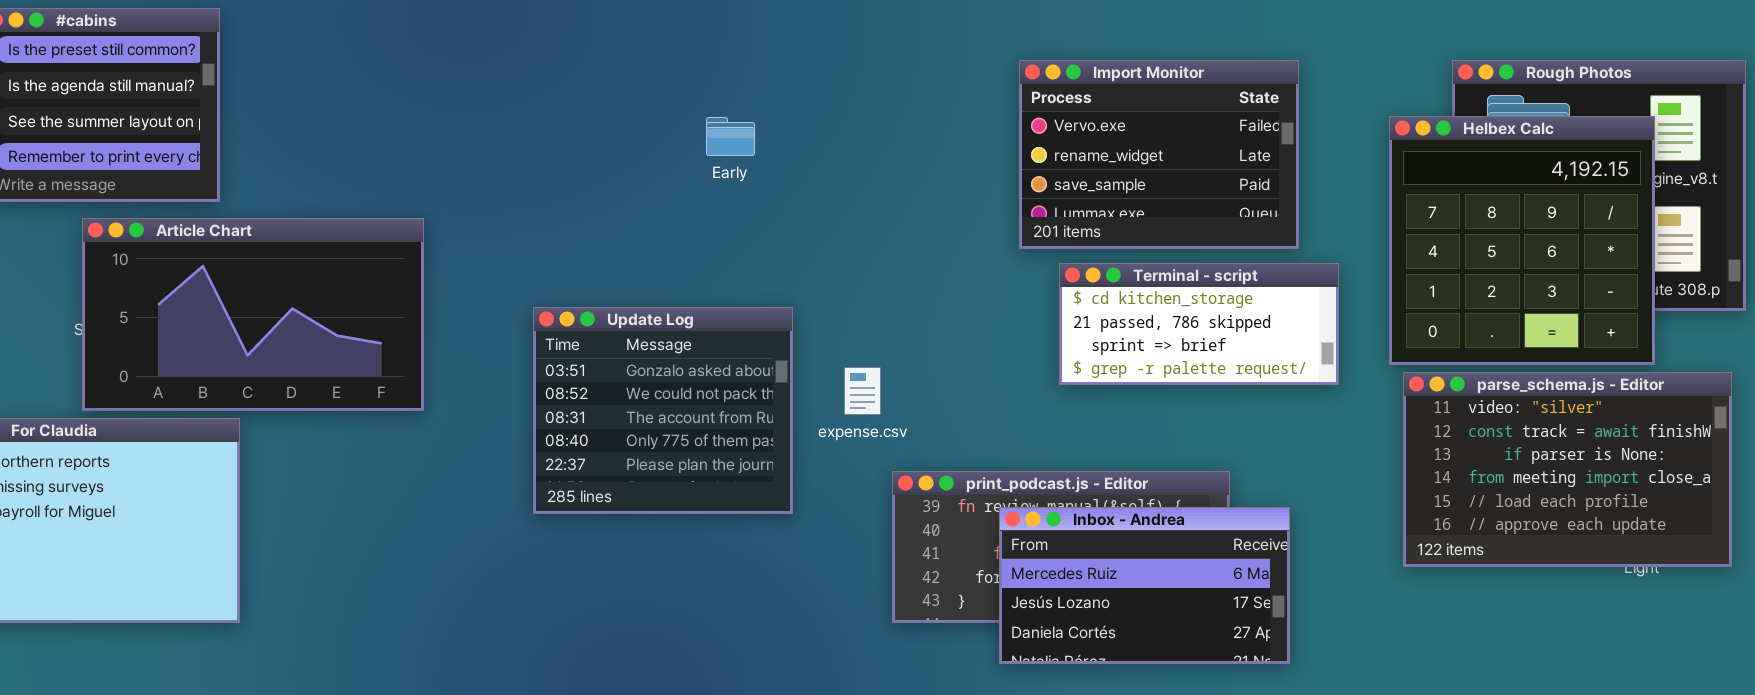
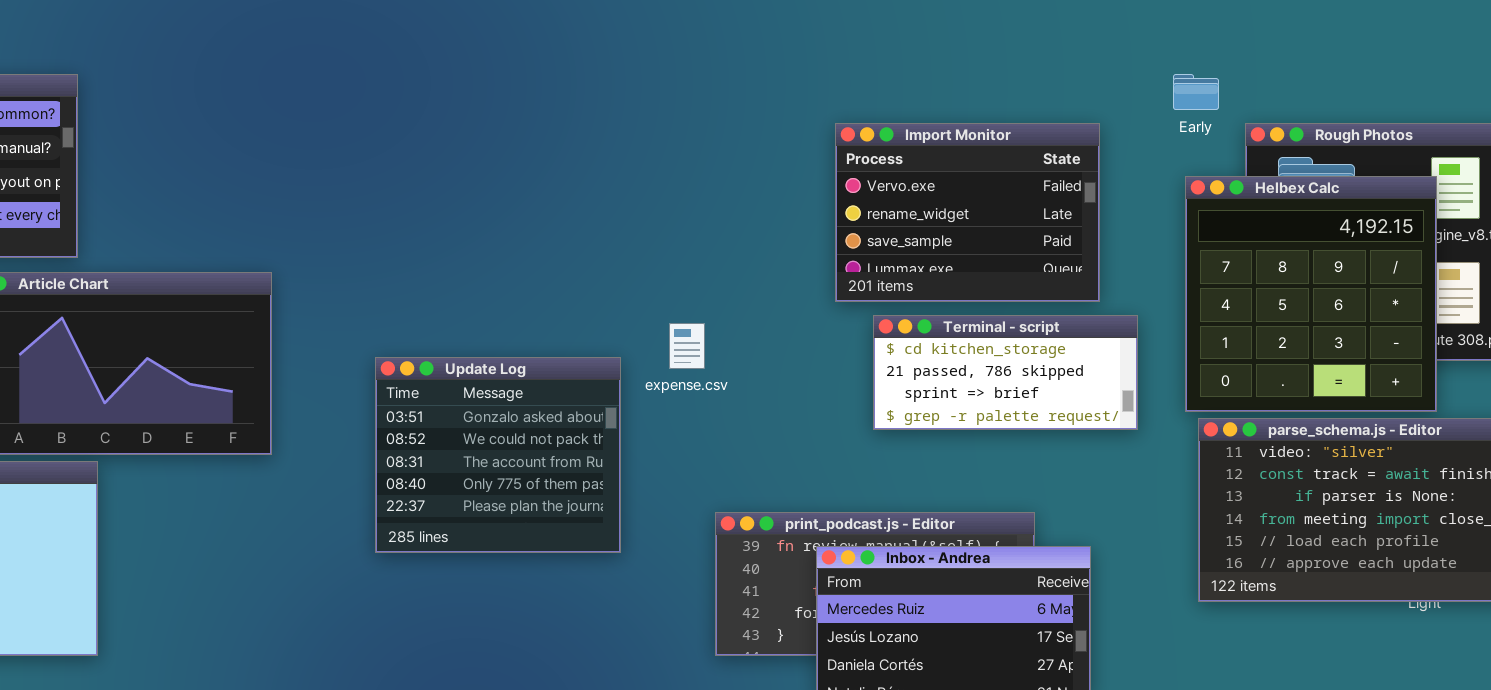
Early: [706,117,755,156] -> [1173,74,1219,110], moved
expense.csv: [844,367,881,415] -> [669,323,705,369], moved

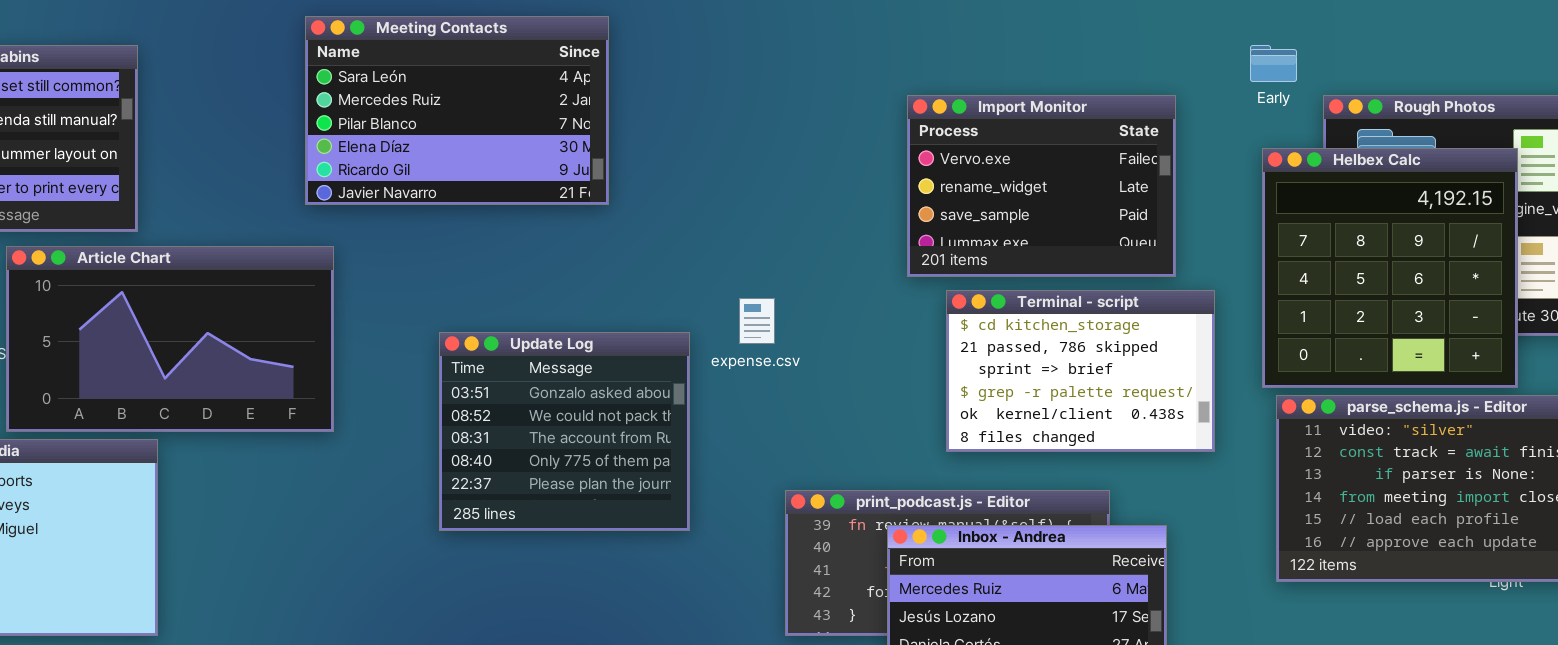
Meeting Contacts: none -> [305,16,609,205], opened
Terminal - script: [873,315,1138,430] -> [946,290,1215,452], resized

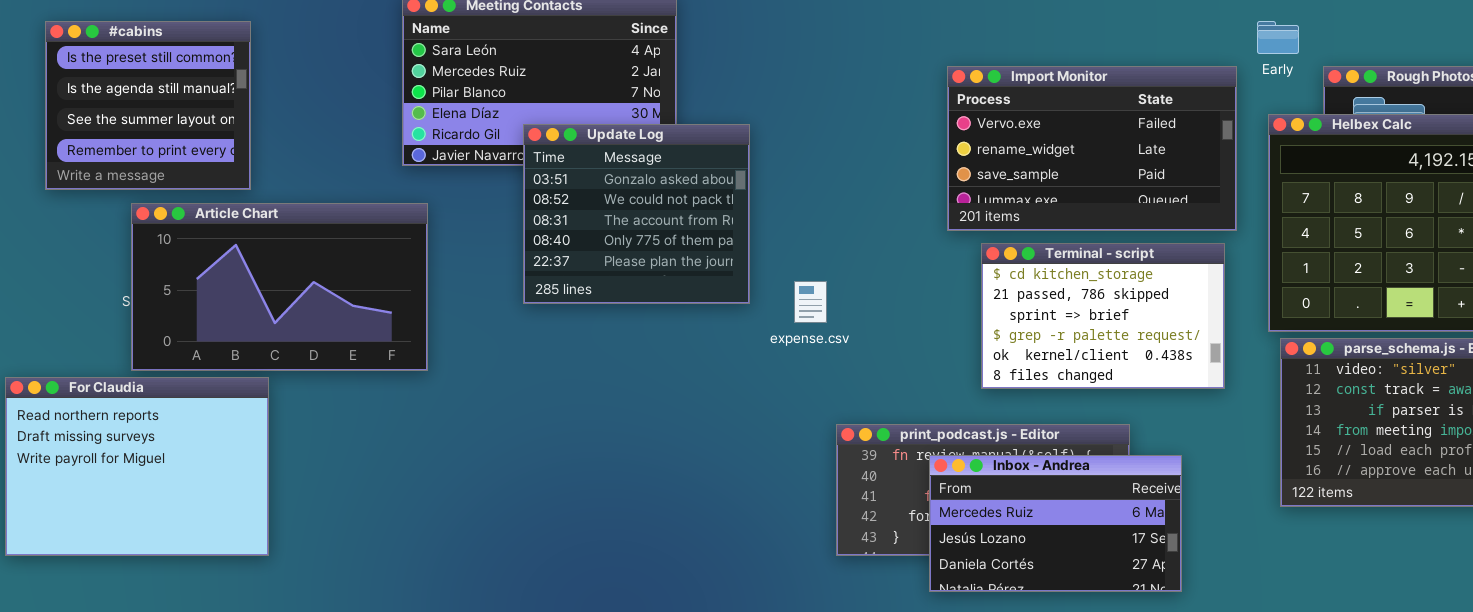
Import Monitor: [907,95,1176,277] -> [947,66,1237,231], resized
expense.csv: [739,298,775,344] -> [794,281,827,323], moved
Update Log: [439,332,690,531] -> [523,124,750,304], moved

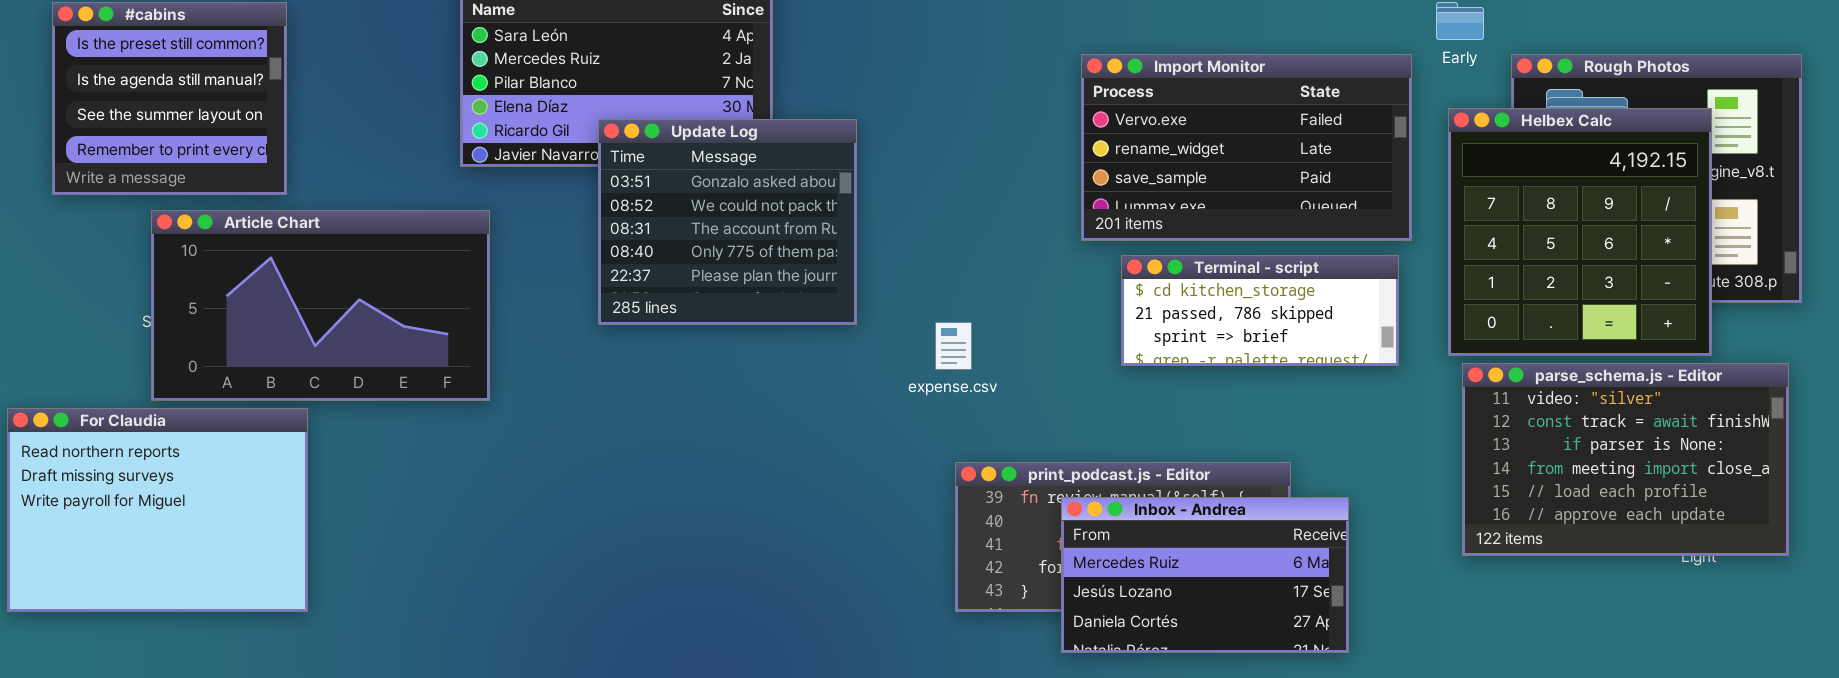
Terminal - script: [981,243,1225,389] -> [1121,255,1399,366], resized
expense.csv: [794,281,827,323] -> [935,322,972,370], moved

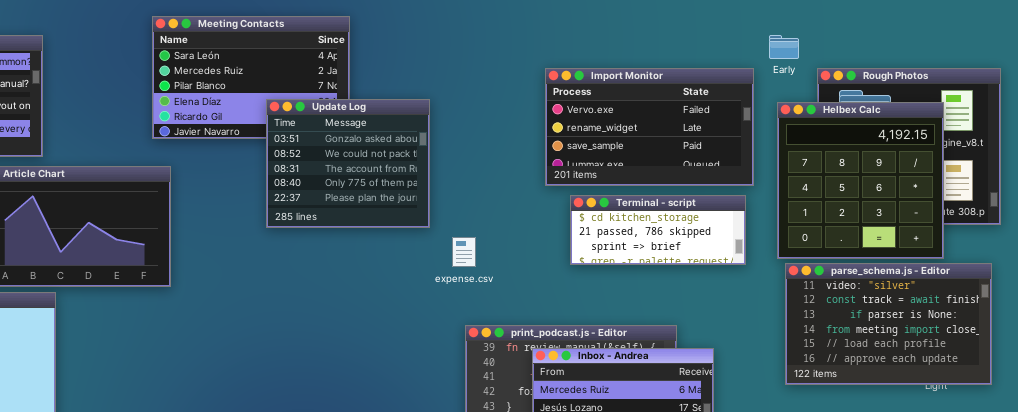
Update Log: [598,119,857,325] -> [266,99,430,228], moved

